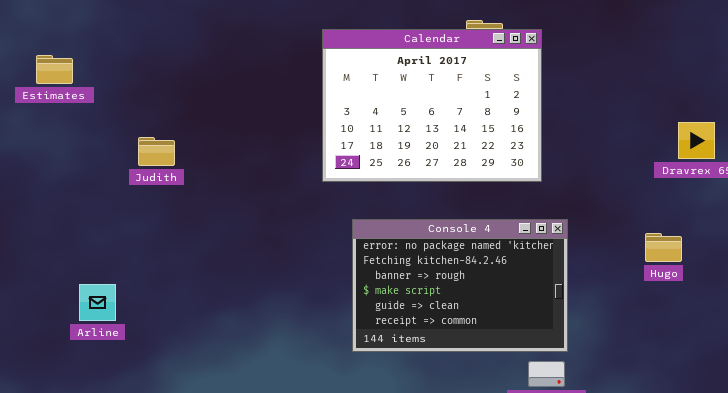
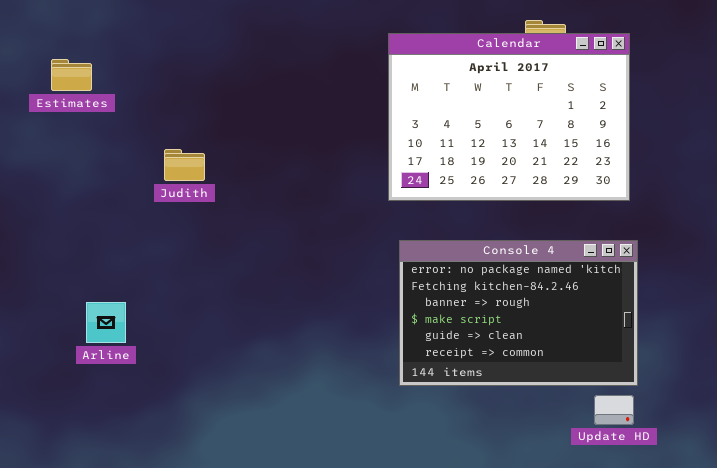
Calendar: [322,29,542,182] -> [388,33,630,201], moved
Arline: [79,284,116,321] -> [86,302,126,343], moved

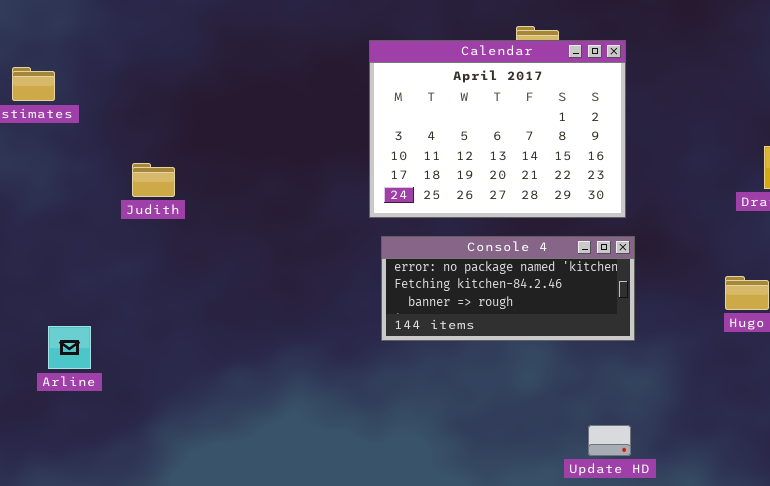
Console 4: [399,240,638,386] -> [381,236,635,341], moved, resized

